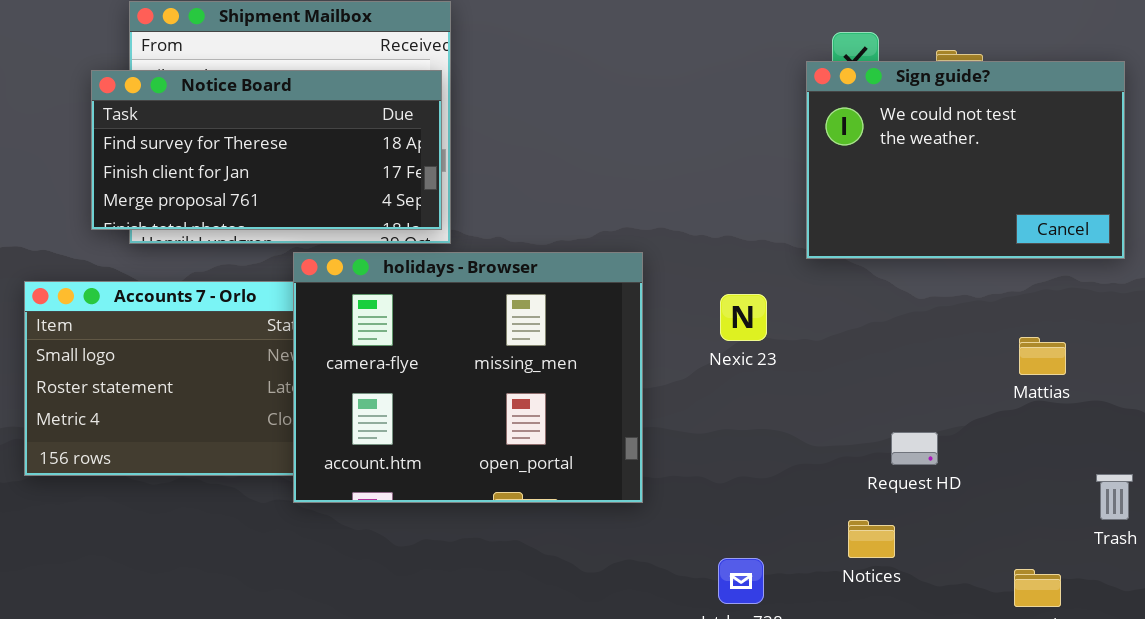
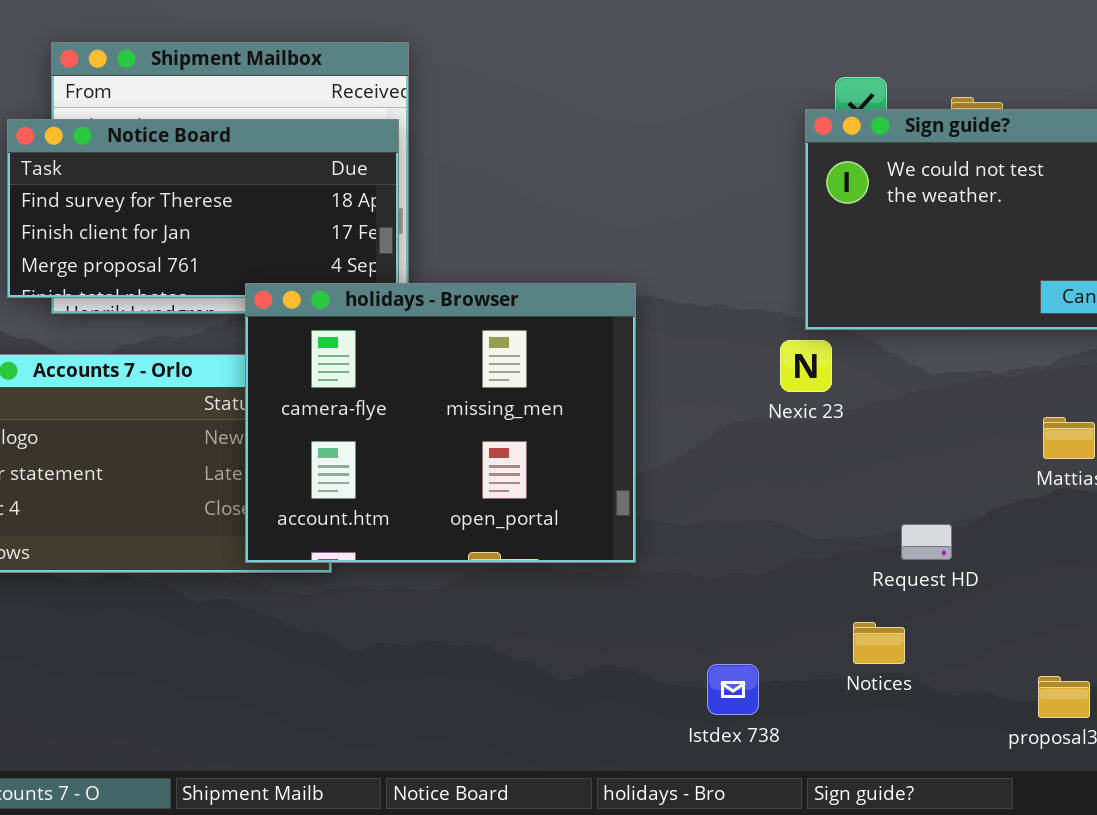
holidays - Browser: [293,252,643,503] -> [245,283,636,563], moved
Nexic 23: [720,294,767,341] -> [780,340,832,392], moved

